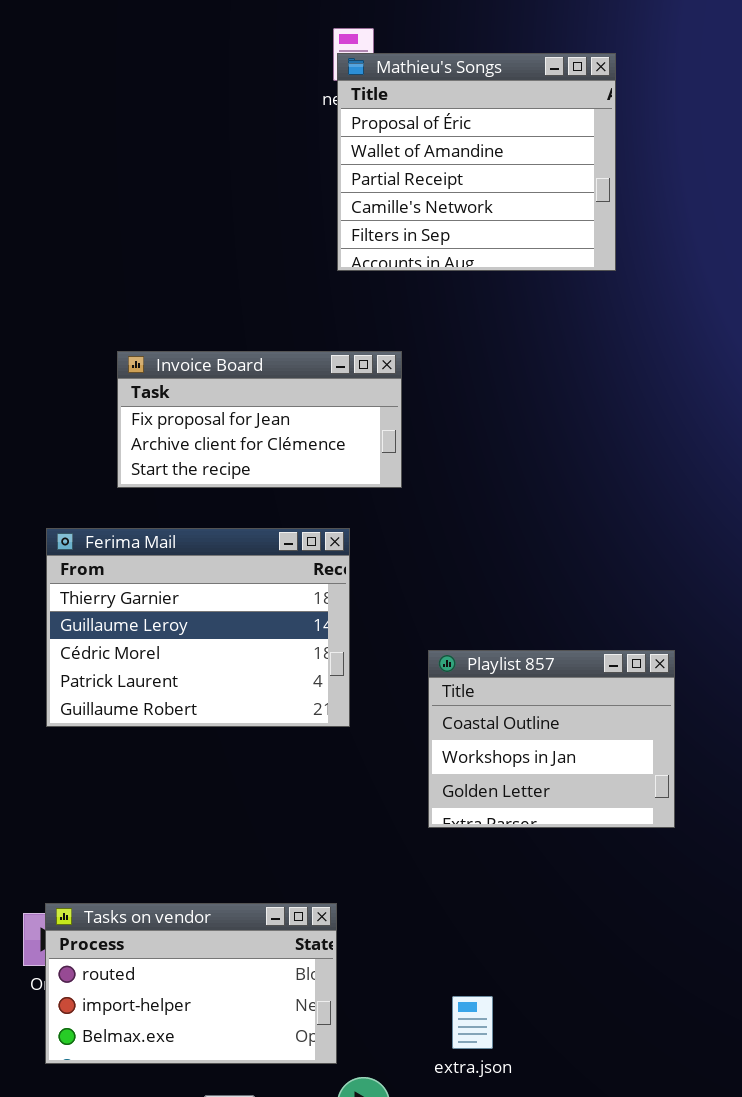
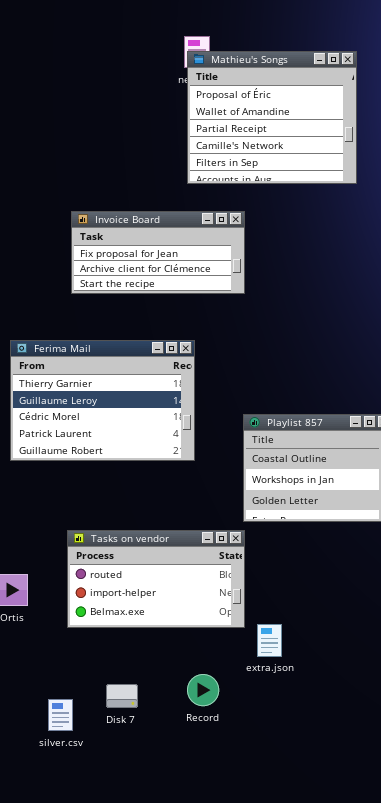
Invoice Board: [117,351,402,488] -> [71,211,245,294], moved
Tasks on vendor: [45,903,337,1064] -> [67,530,245,628], moved

